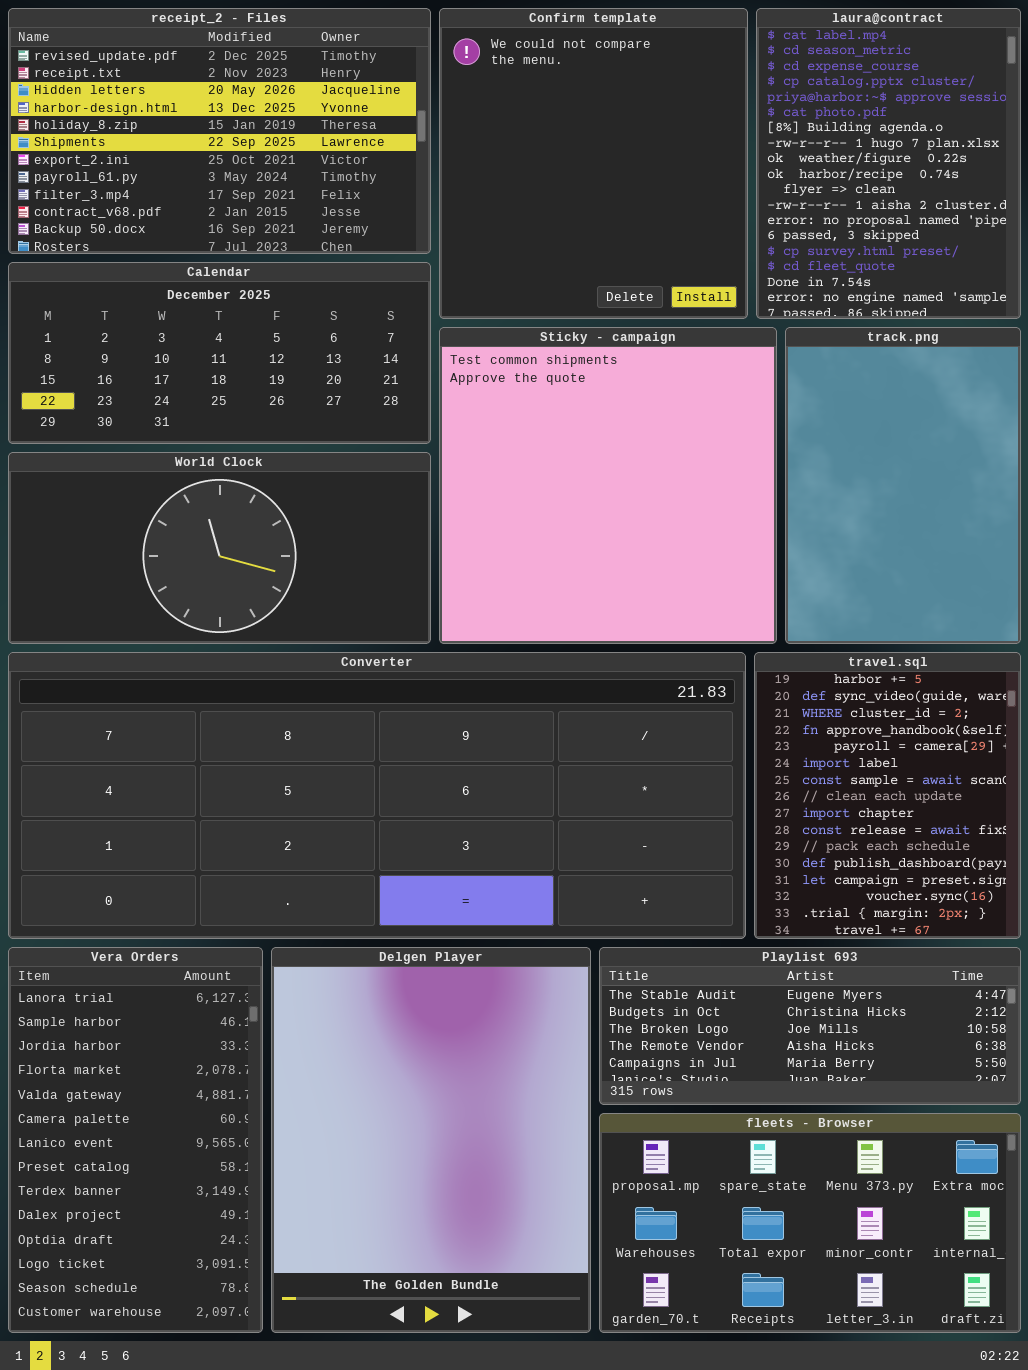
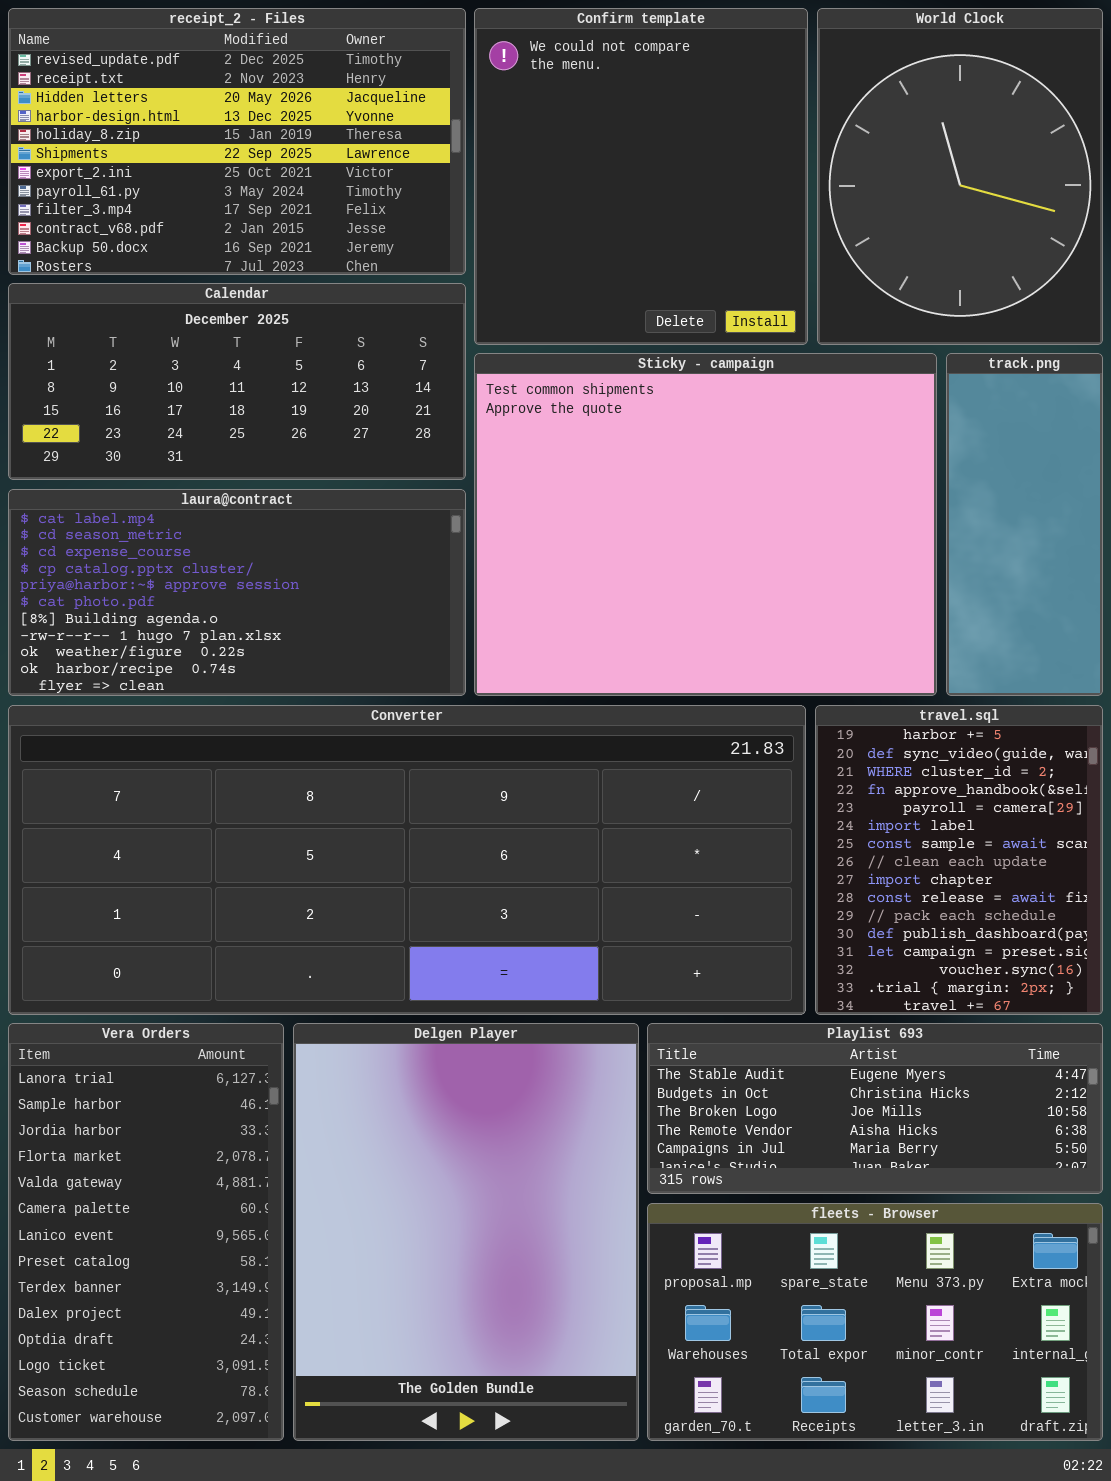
laura@contract: [756,8,1021,319] -> [8,489,466,696], moved, resized
Sticky - campaign: [439,327,777,644] -> [474,353,937,696], resized
track.png: [785,327,1021,644] -> [946,353,1103,696], resized
World Clock: [8,452,431,644] -> [817,8,1103,345], moved, resized

